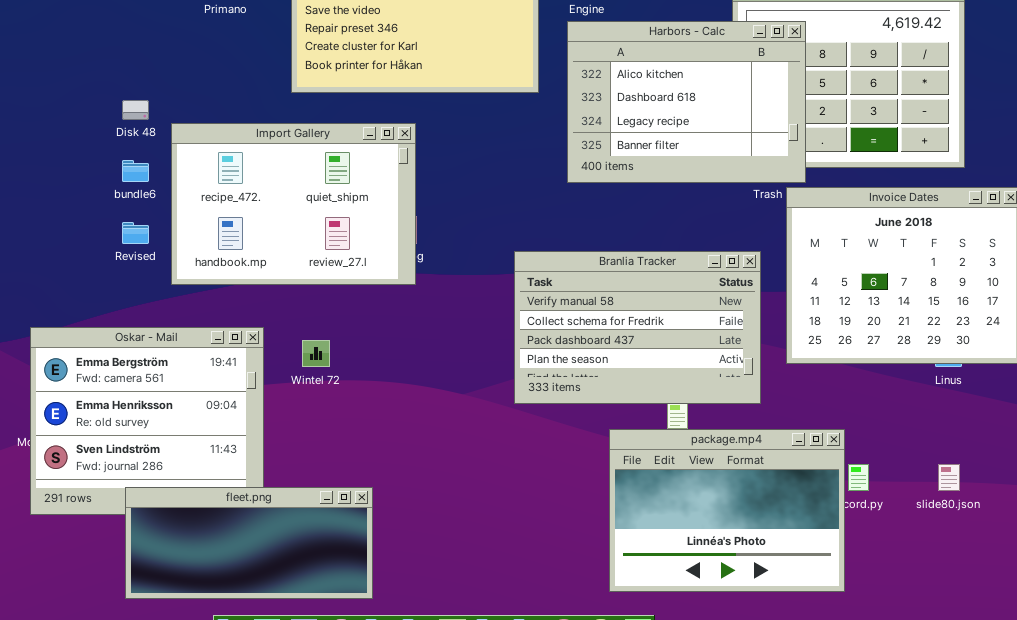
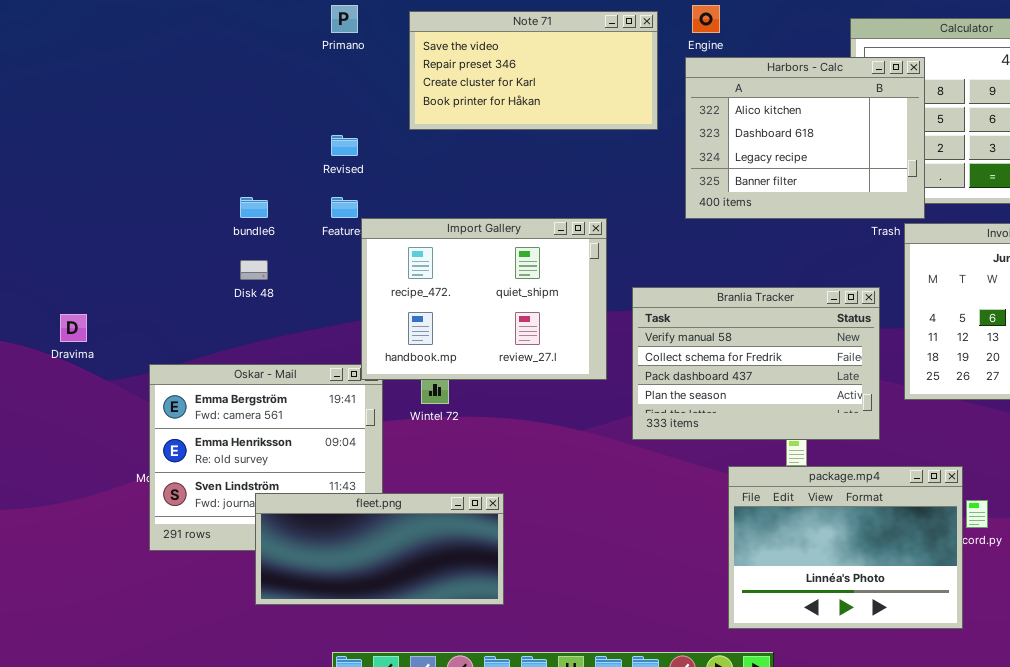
Disk 48: [122,100,149,120] -> [240,260,268,280], moved
Import Gallery: [171,123,416,285] -> [361,218,607,380], moved
Revised: [122,222,149,244] -> [331,135,358,156], moved
fleet.png: [125,487,373,599] -> [255,493,504,605], moved

